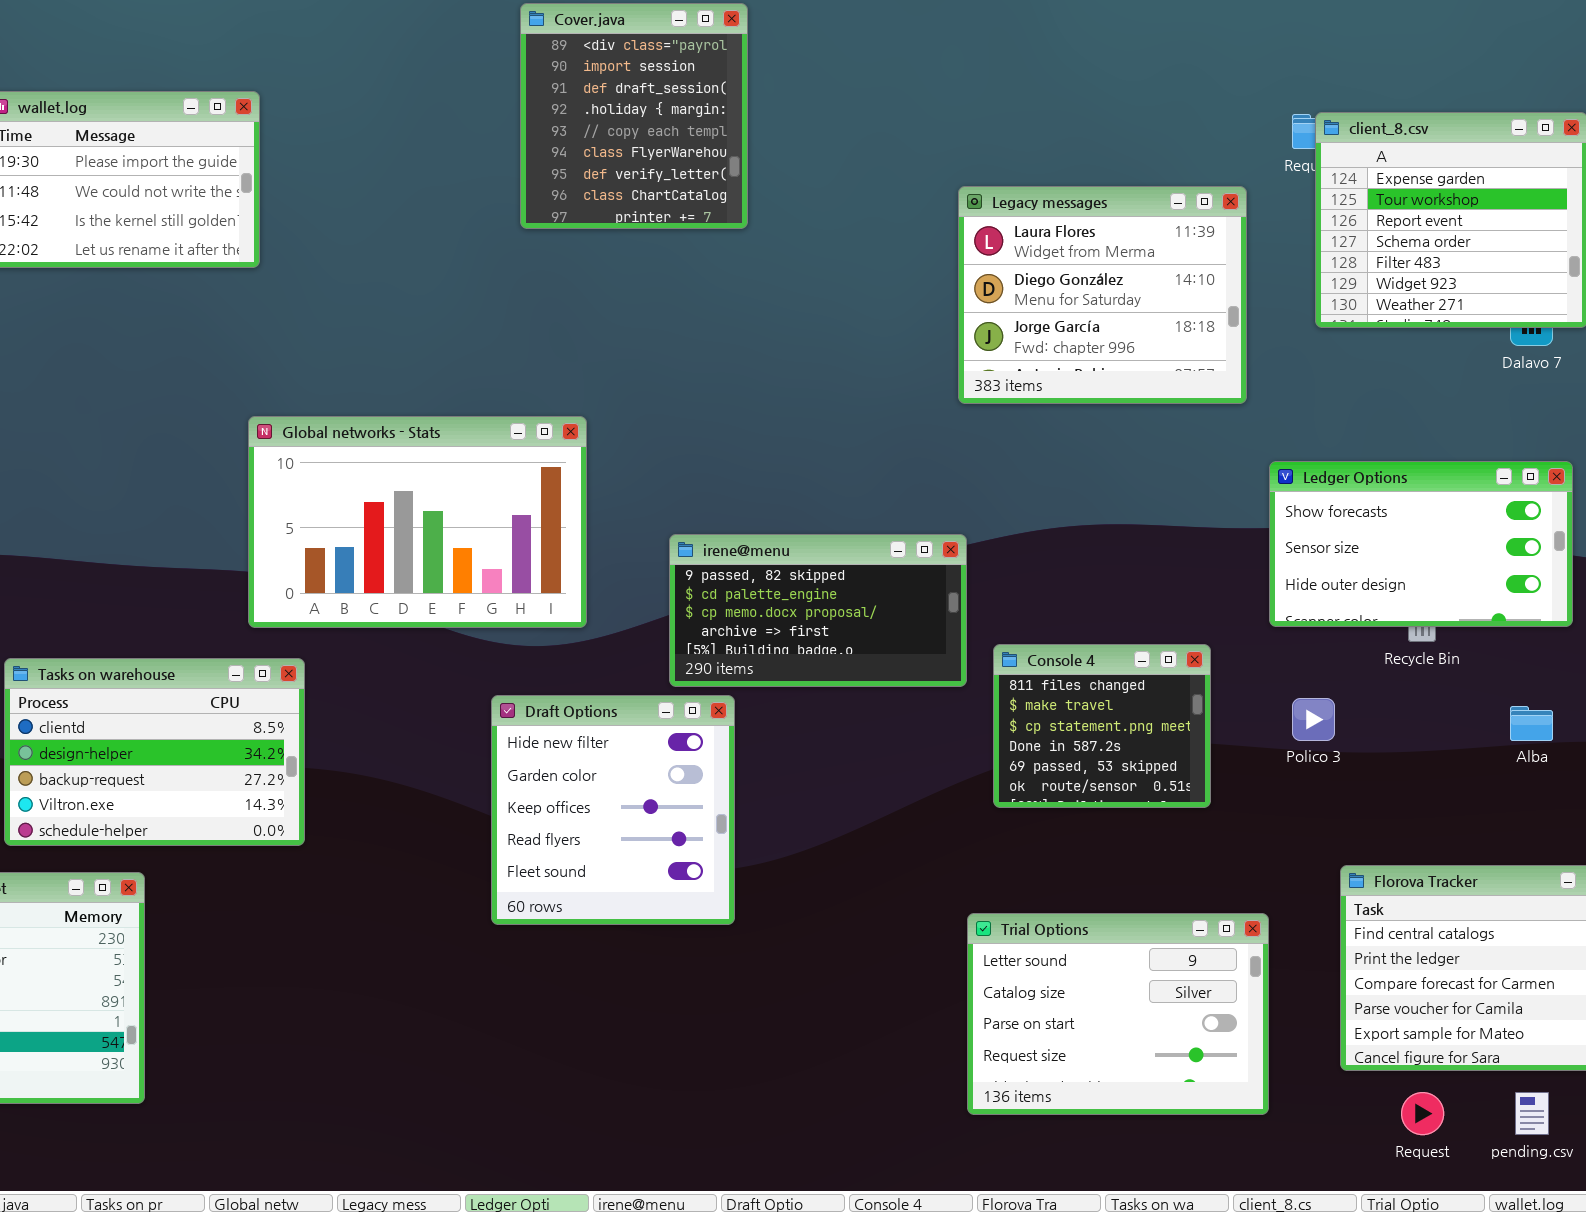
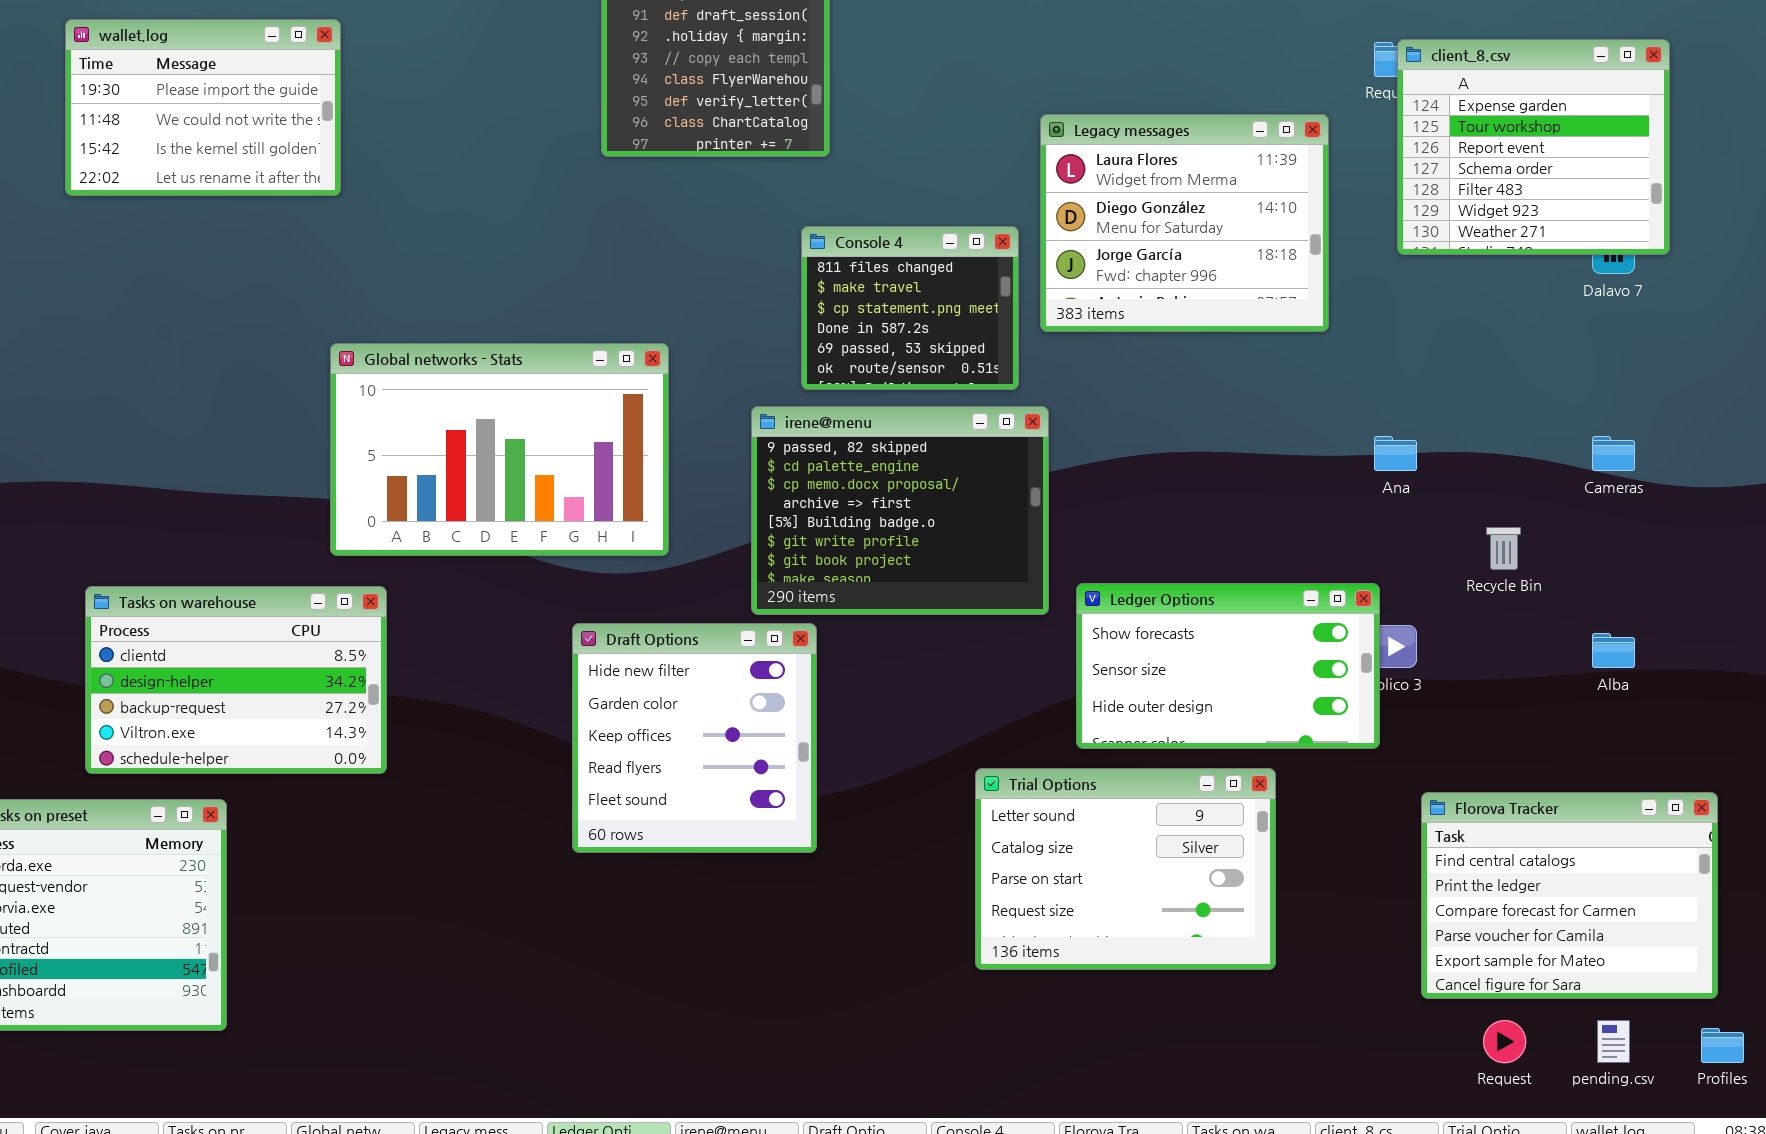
Ledger Options: [1269,461,1573,627] -> [1076,583,1380,749], moved
irene@menu: [669,534,967,687] -> [751,406,1049,615], resized
Console 4: [993,644,1211,808] -> [801,226,1019,390], moved
Trial Options: [967,913,1269,1115] -> [975,768,1276,970], moved

